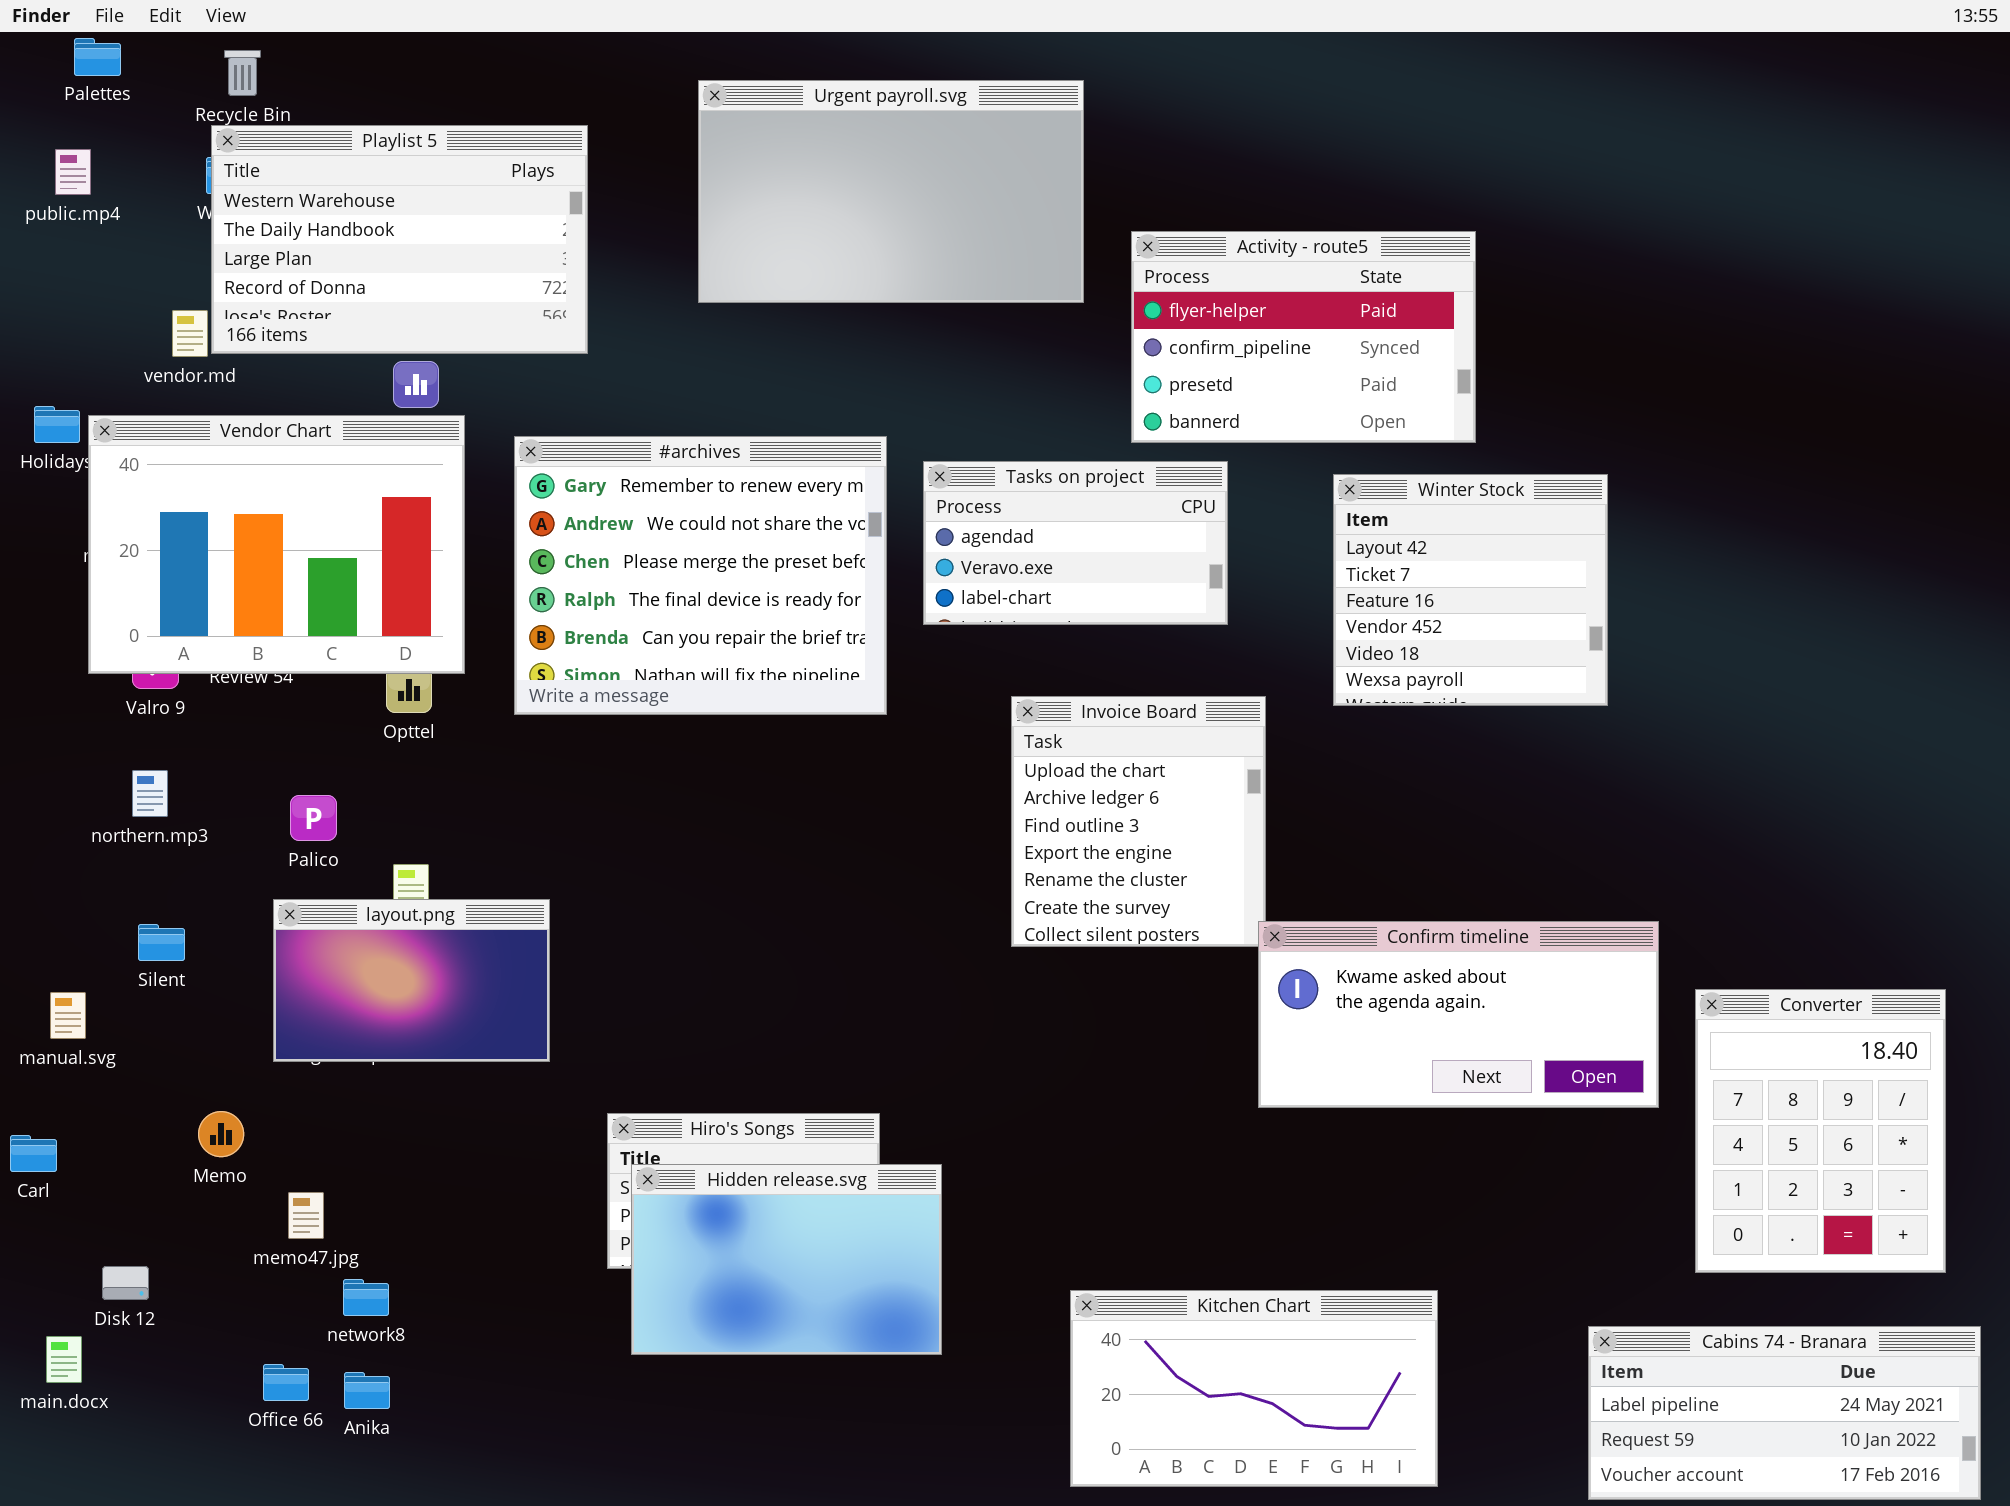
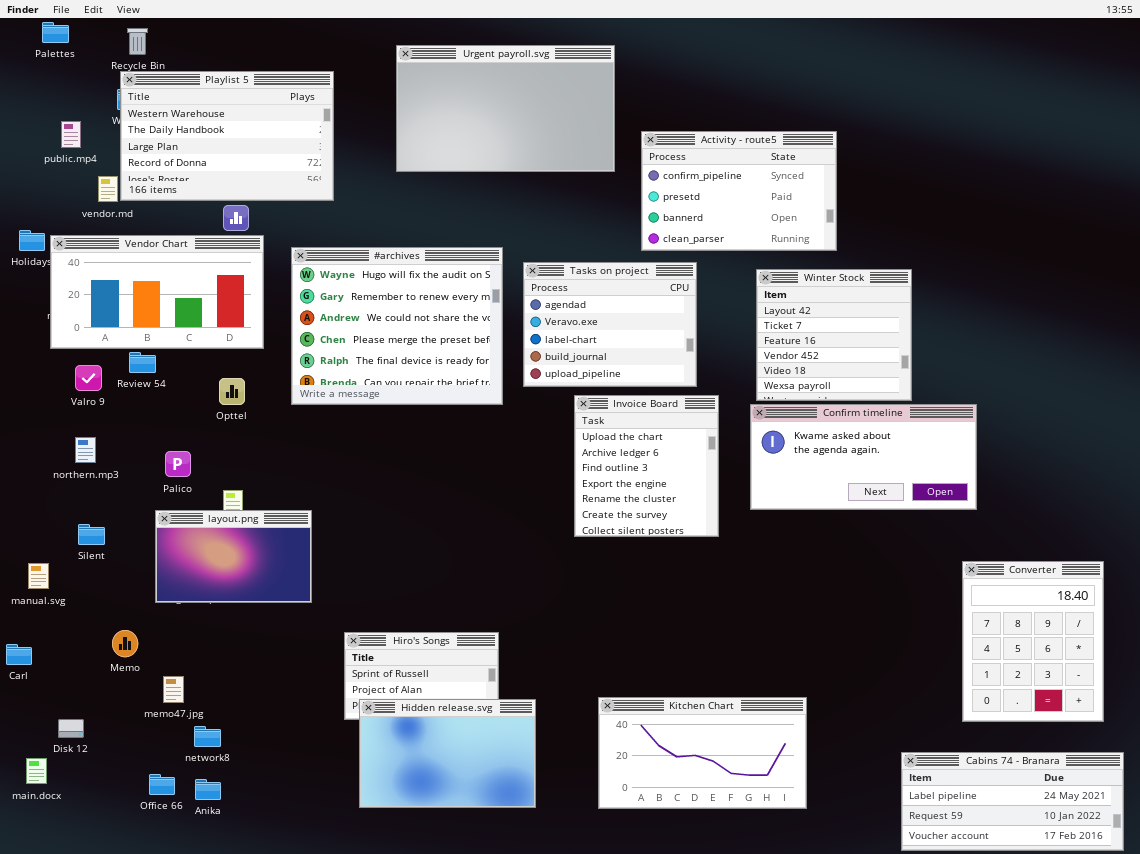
public.mp4: [55,149,91,195] -> [61,121,81,148], moved
Activity - route5: [1131,231,1476,443] -> [641,131,837,251], scrolled down 1 row
Vendor Chart: [88,415,465,674] -> [50,235,264,349], resized
#archives: [514,436,887,715] -> [291,247,503,405], scrolled up 1 row
Tasks on project: [923,461,1228,625] -> [523,262,697,387], resized
Confirm timeline: [1258,921,1659,1108] -> [750,404,977,510], moved
Hidden release.svg: [631,1164,942,1355] -> [359,699,536,808], moved
Kitchen Chart: [1070,1290,1438,1487] -> [598,697,807,809], moved

